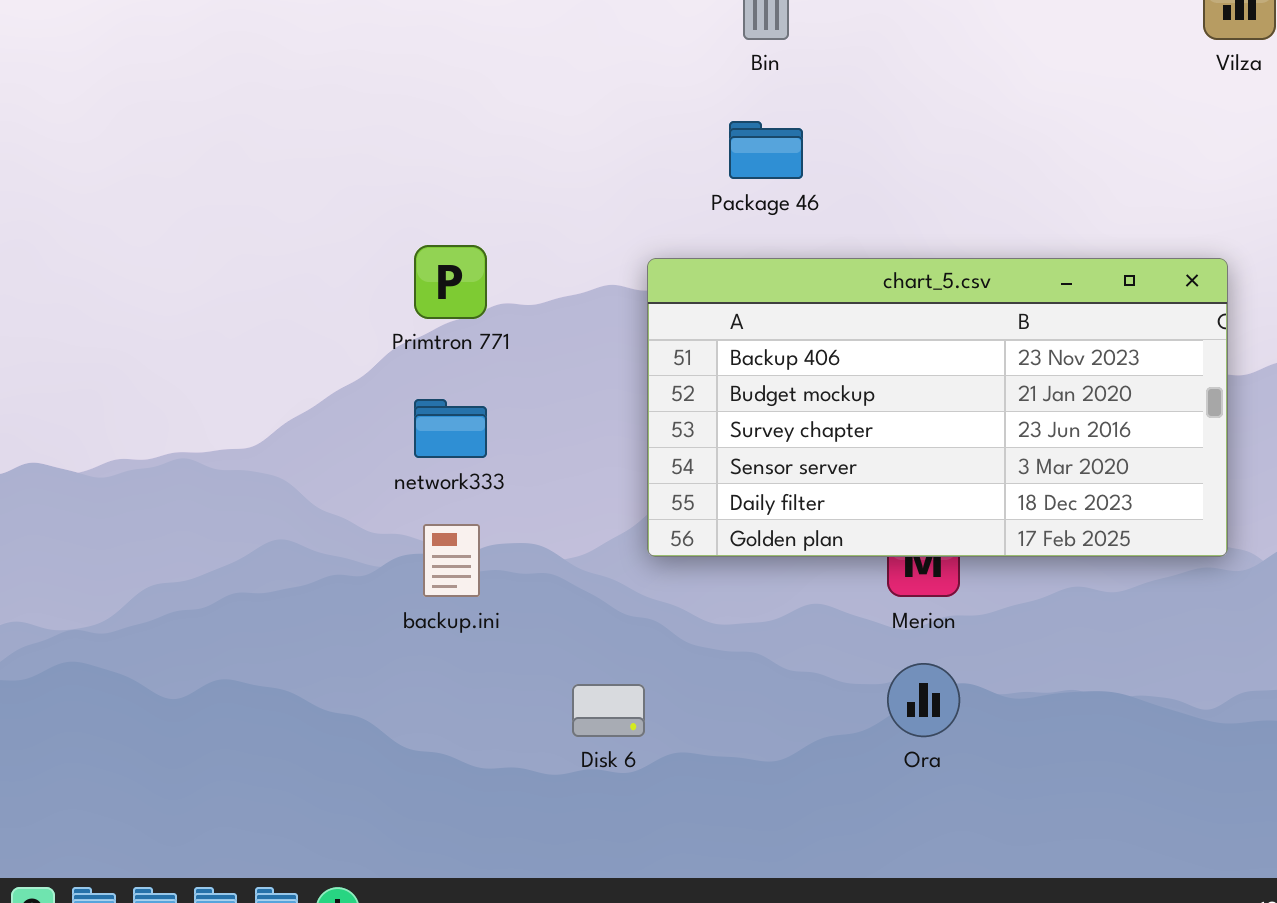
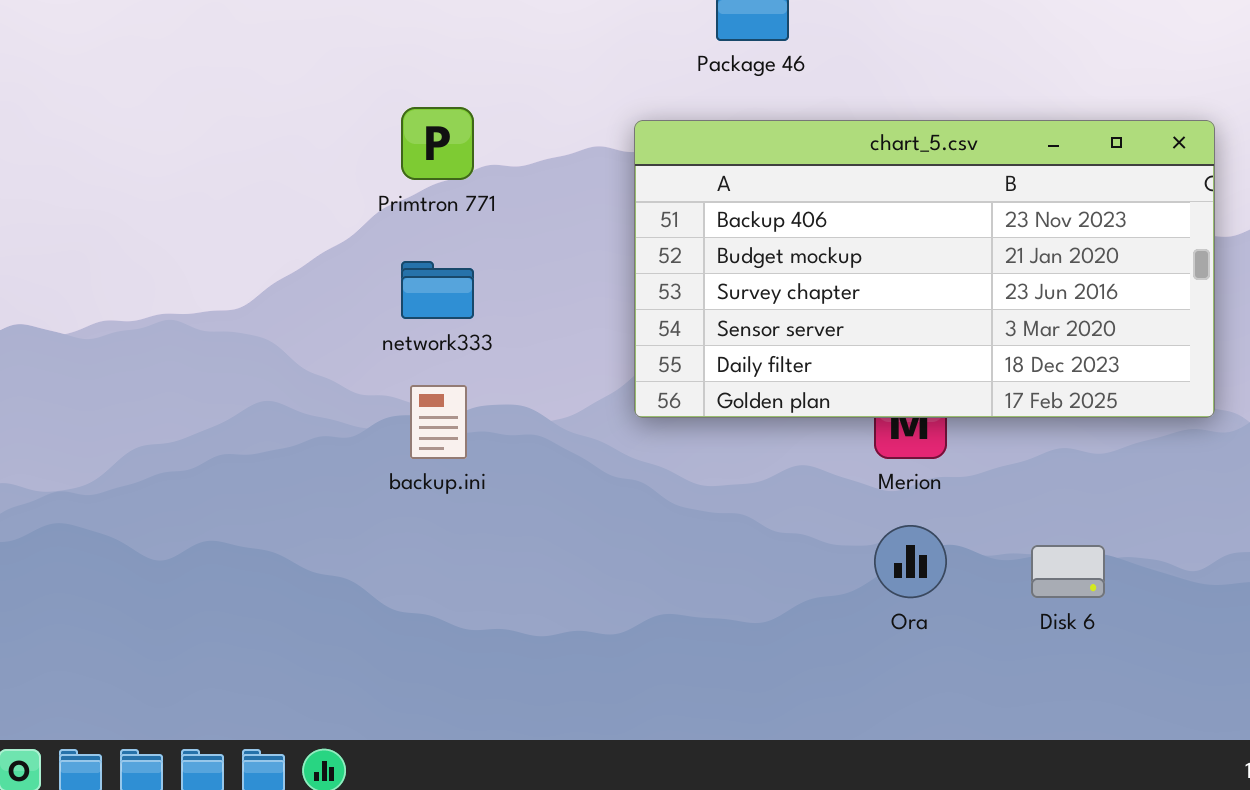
Disk 6: [572,684,645,737] -> [1031,545,1105,598], moved

